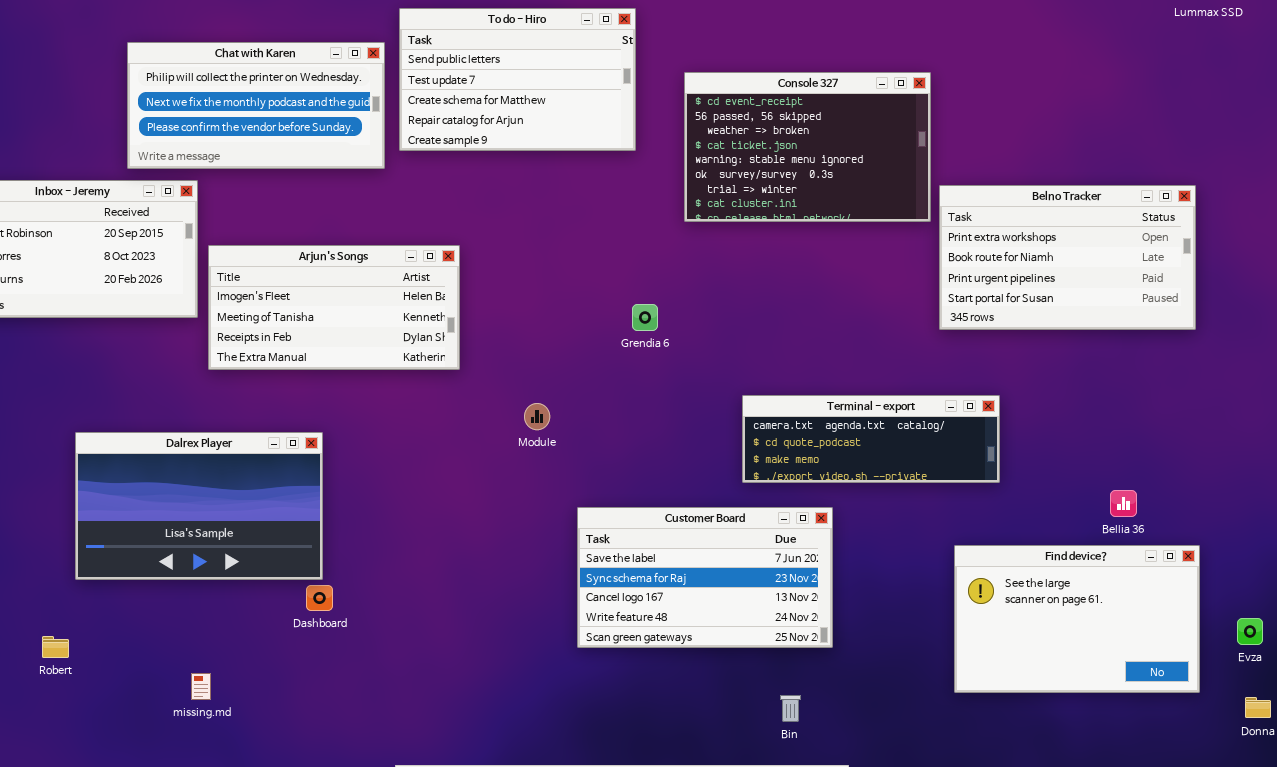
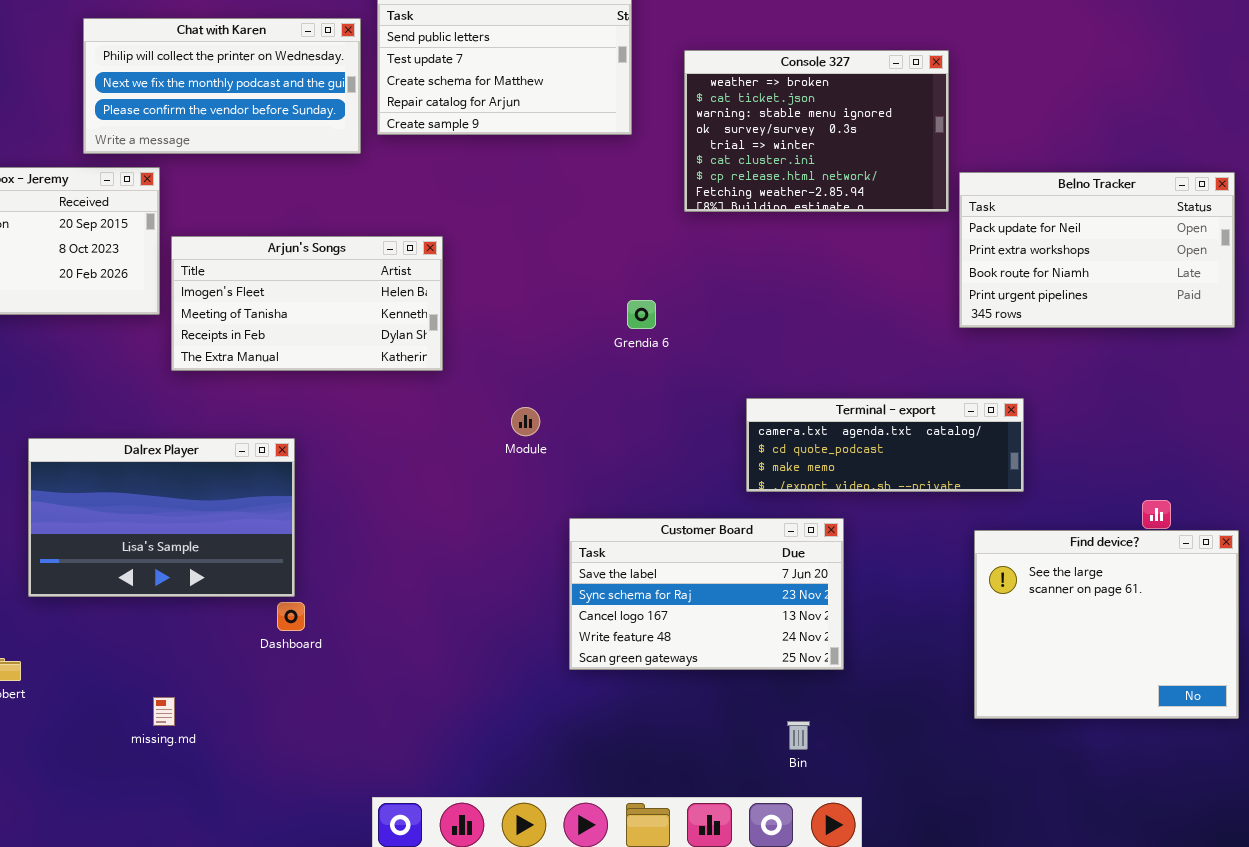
Console 327: [684,72,931,222] -> [684,50,949,212], scrolled down 2 rows
Belno Tracker: [939,185,1196,330] -> [959,172,1235,328], scrolled up 1 row
Find device?: [954,545,1200,693] -> [974,530,1239,719], resized

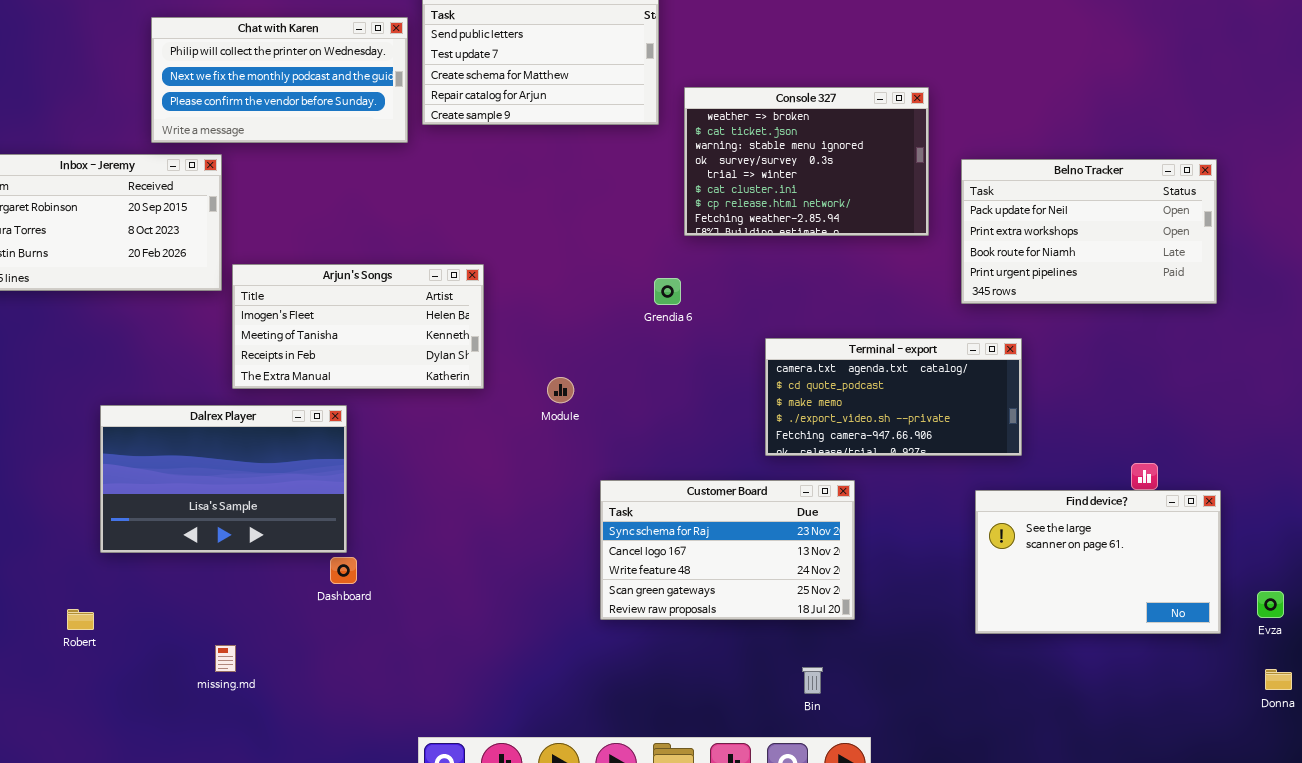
Console 327: [684,50,949,212] -> [684,87,929,236], moved
Arjun's Songs: [171,236,443,371] -> [232,264,484,389], moved
Terminal - export: [746,398,1024,492] -> [765,338,1022,456], resized
Customer Board: [569,518,844,670] -> [600,480,855,620], scrolled down 1 row
Find device?: [974,530,1239,719] -> [975,490,1221,634], resized

